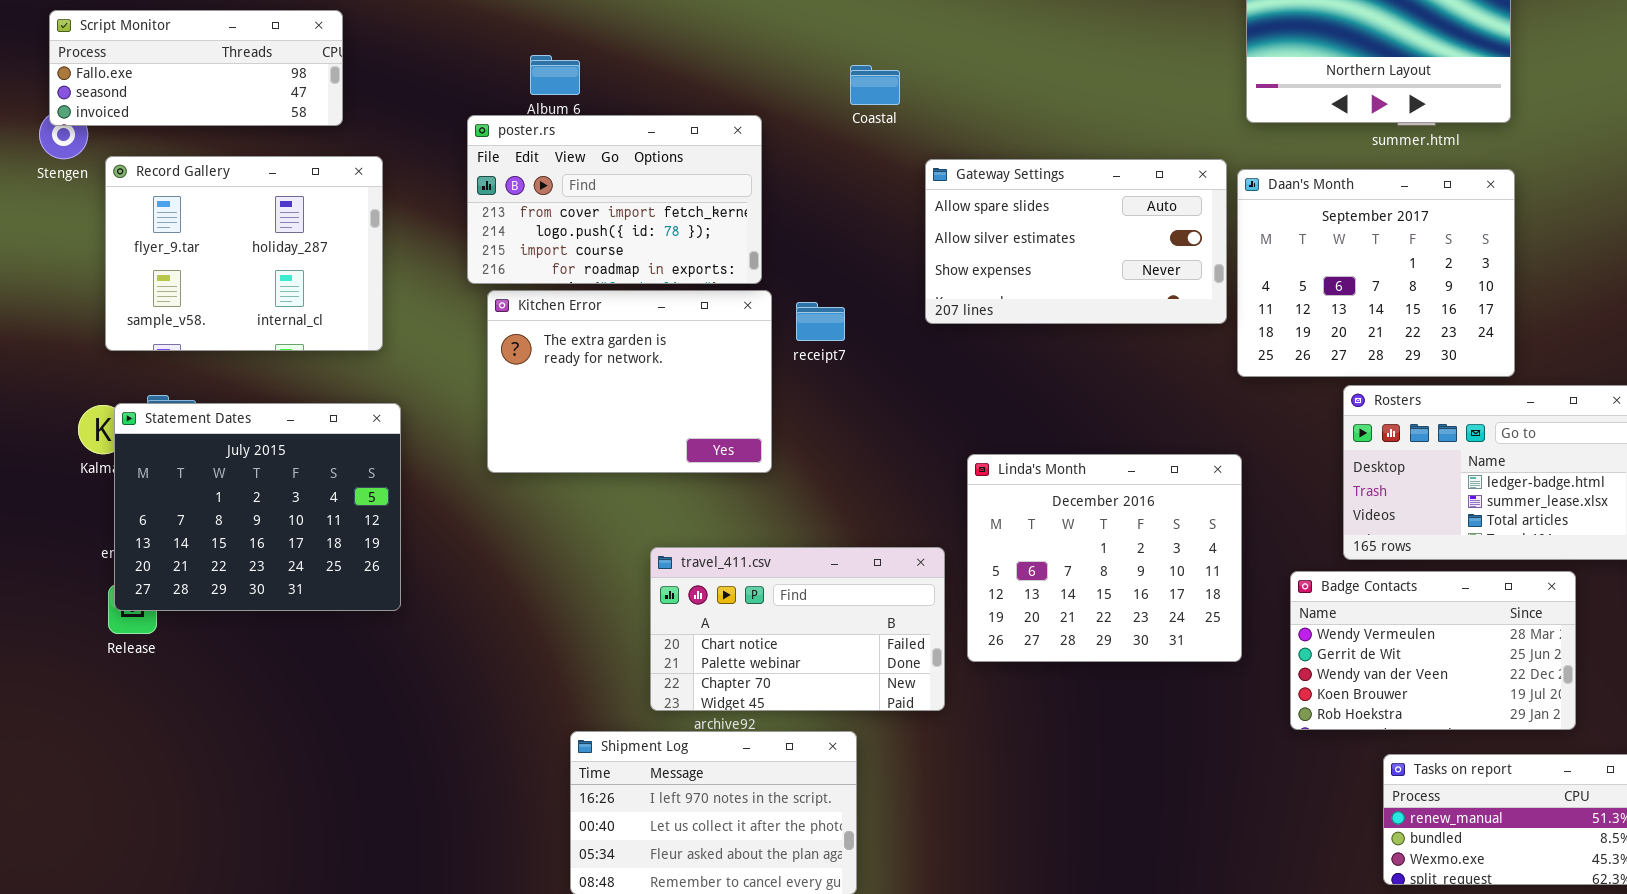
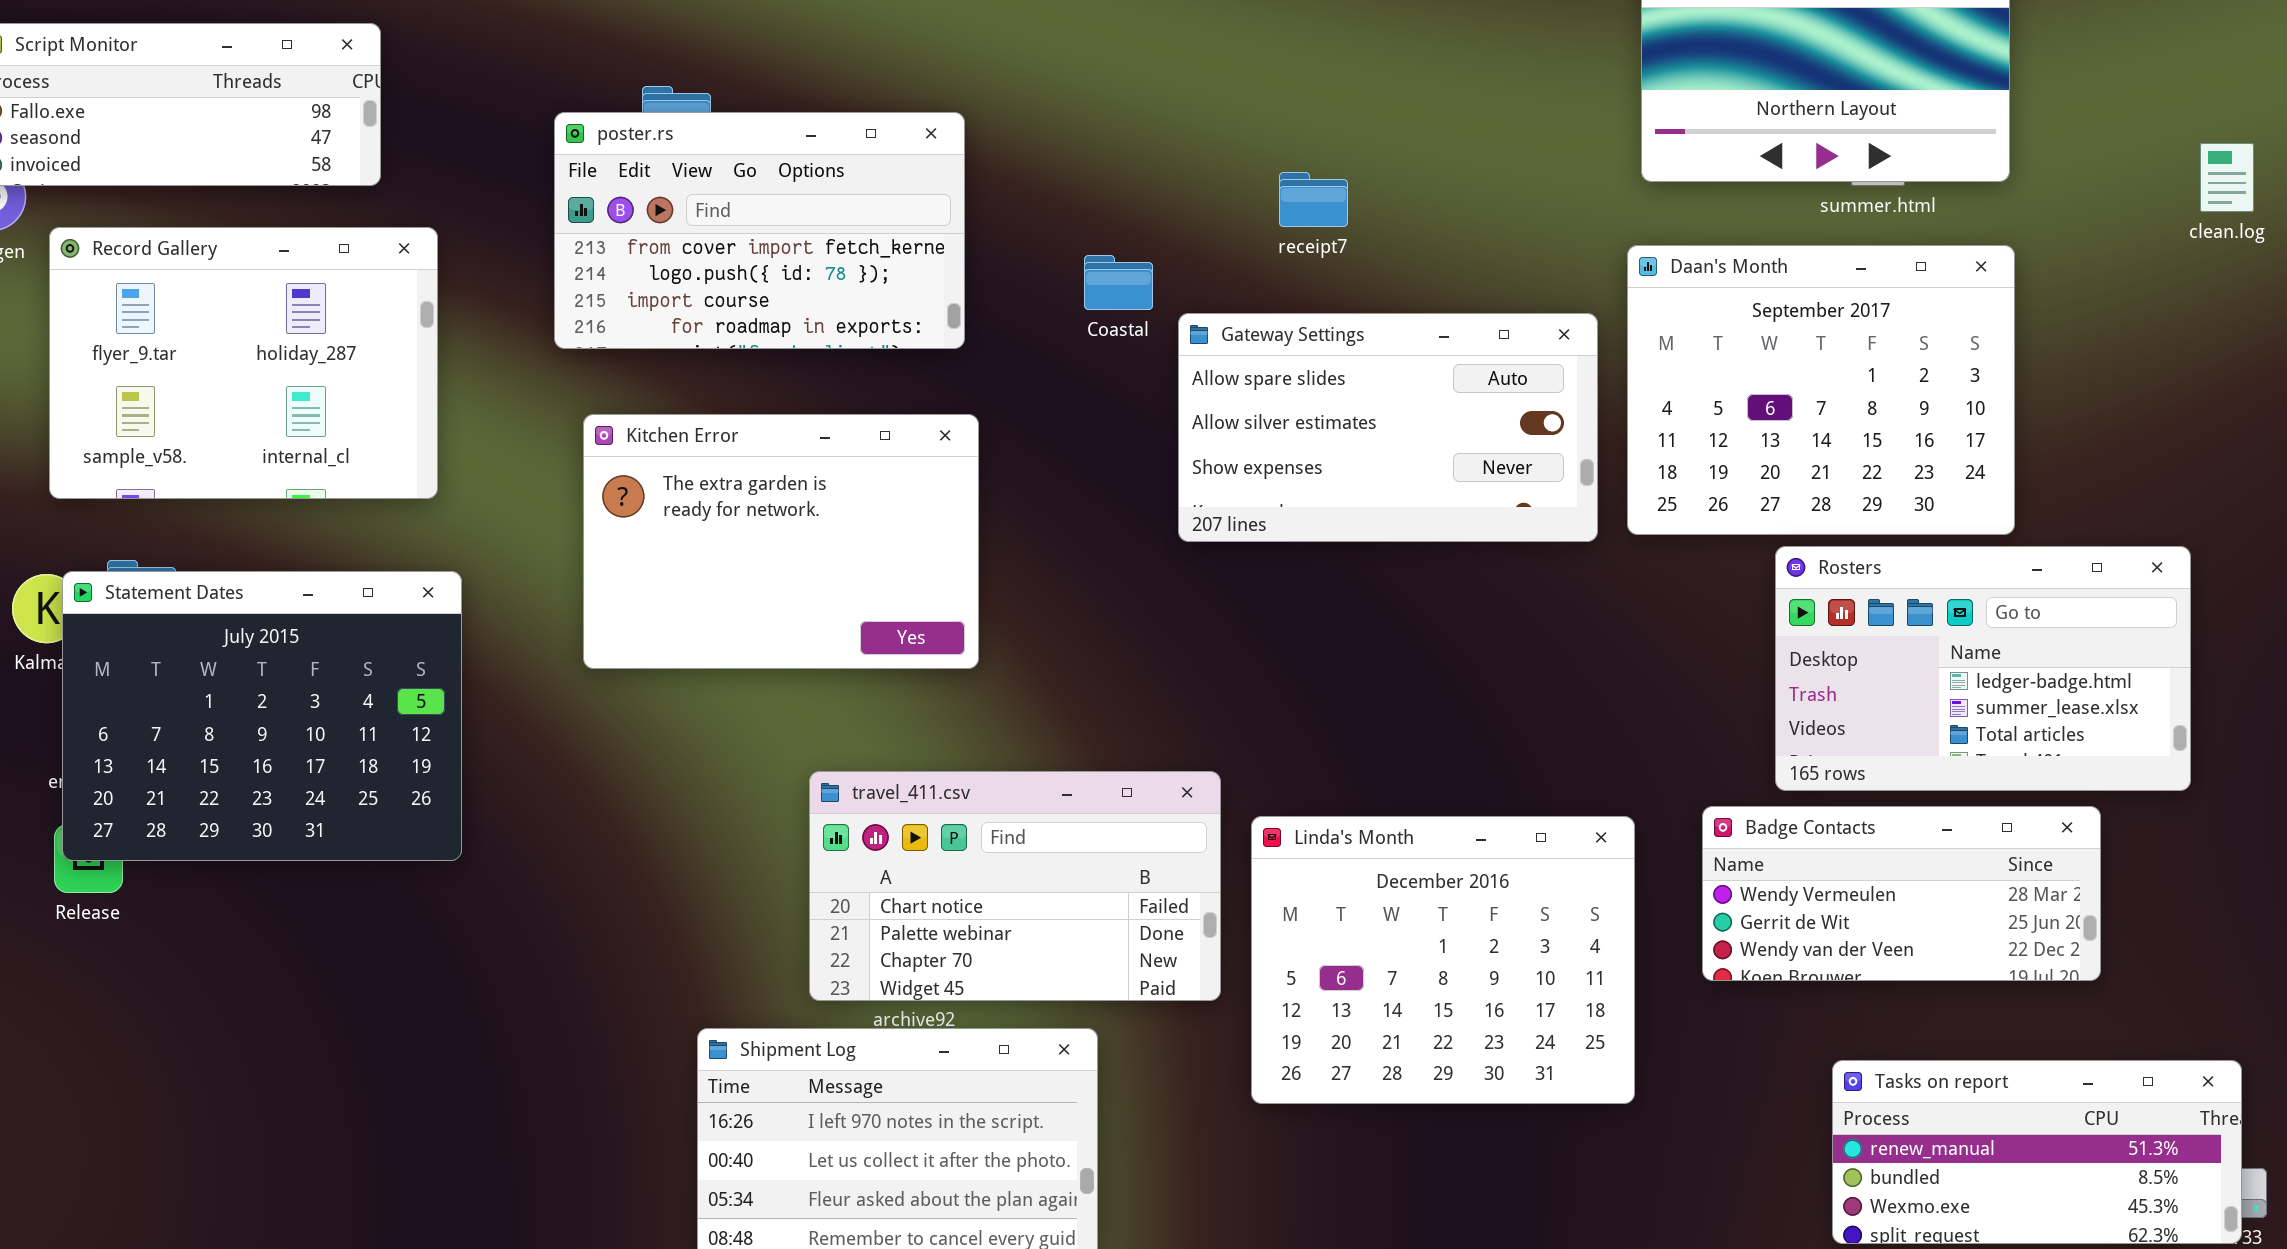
Coastal: [850,65,900,105] -> [1084,255,1153,310], moved
poster.rs: [467,115,762,284] -> [554,112,965,349], moved
Gateway Settings: [925,159,1227,324] -> [1178,313,1598,542], moved
receipt7: [796,302,845,341] -> [1279,172,1348,227], moved
Linda's Month: [967,454,1242,662] -> [1251,816,1635,1104], moved
Badge Contacts: [1290,571,1576,730] -> [1702,806,2101,981], resized

